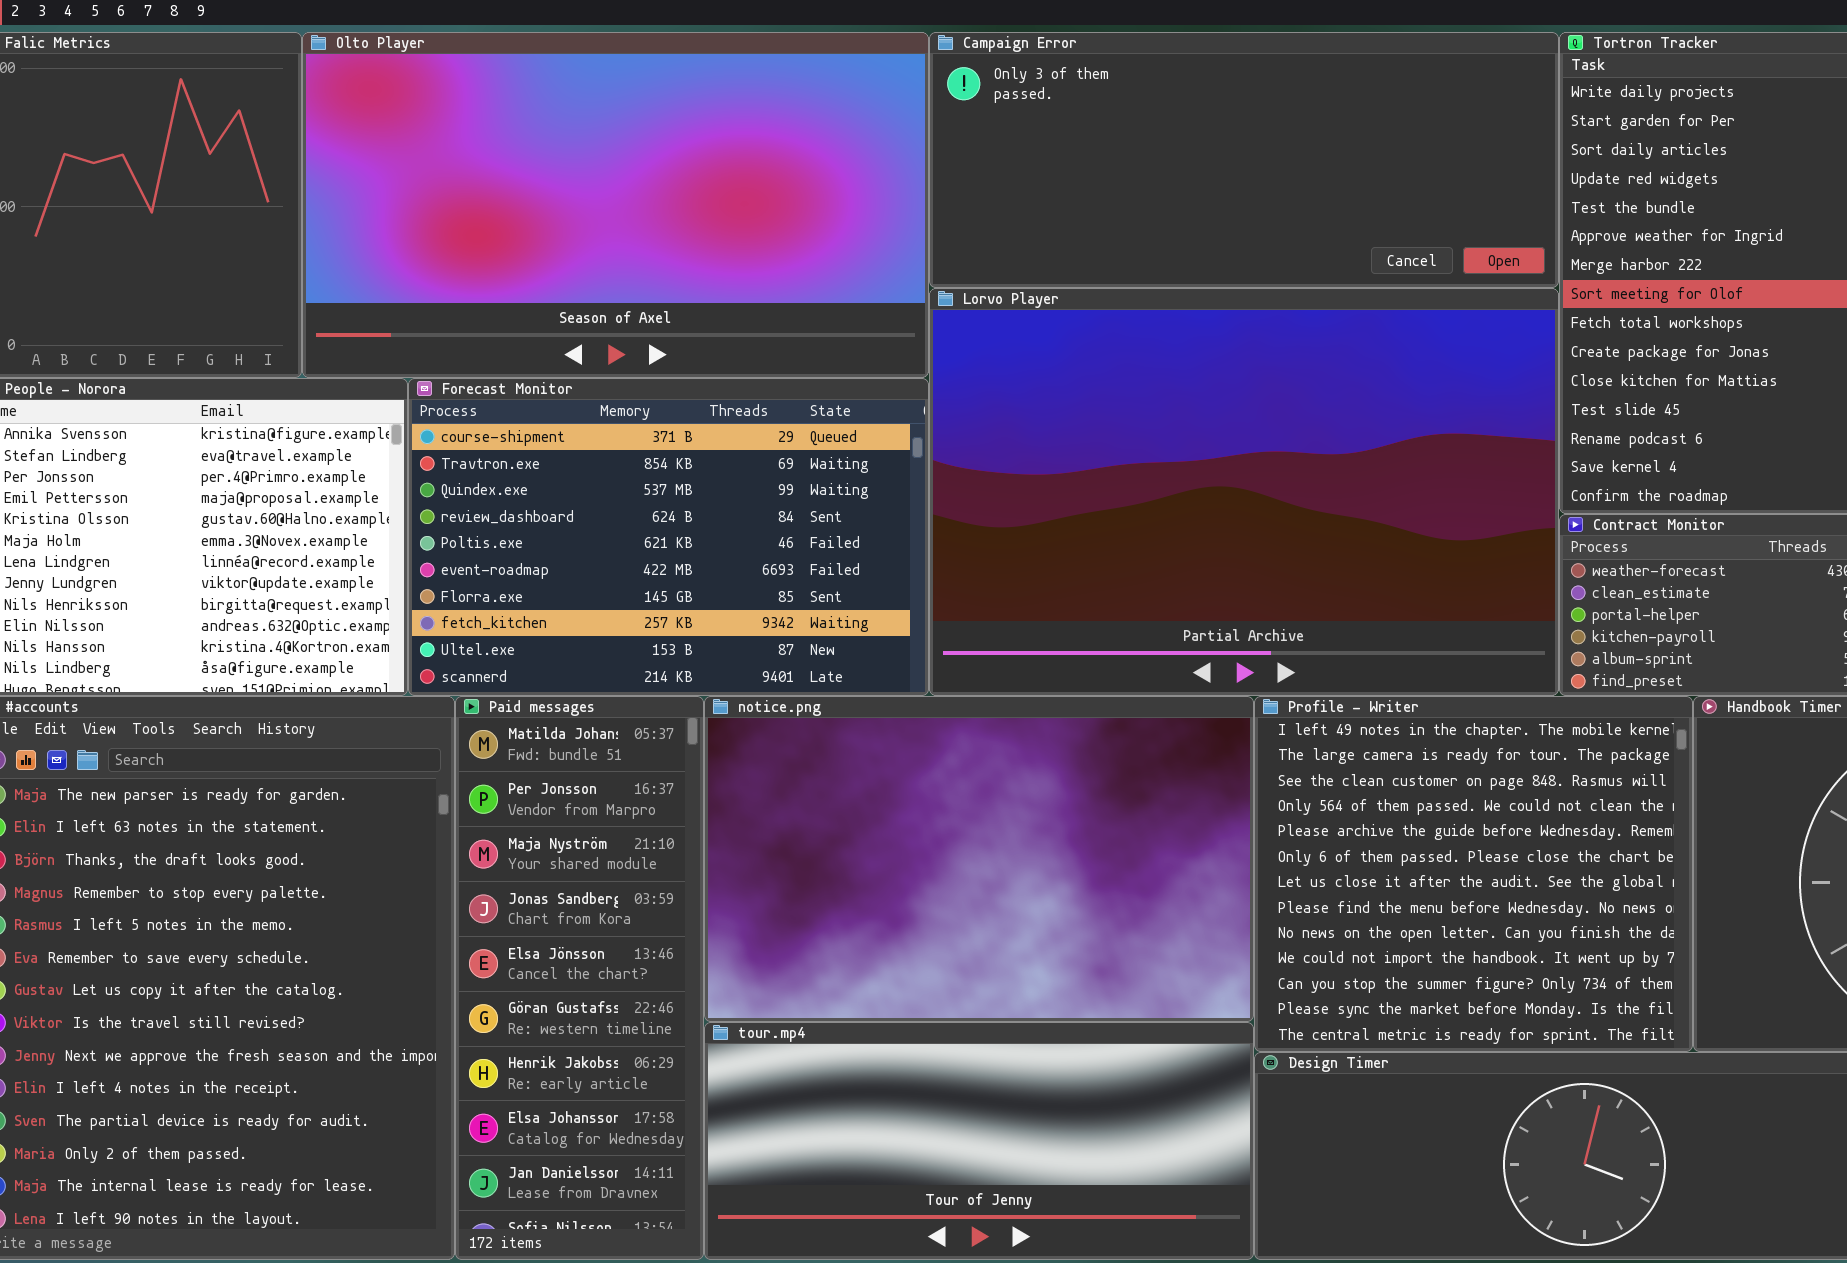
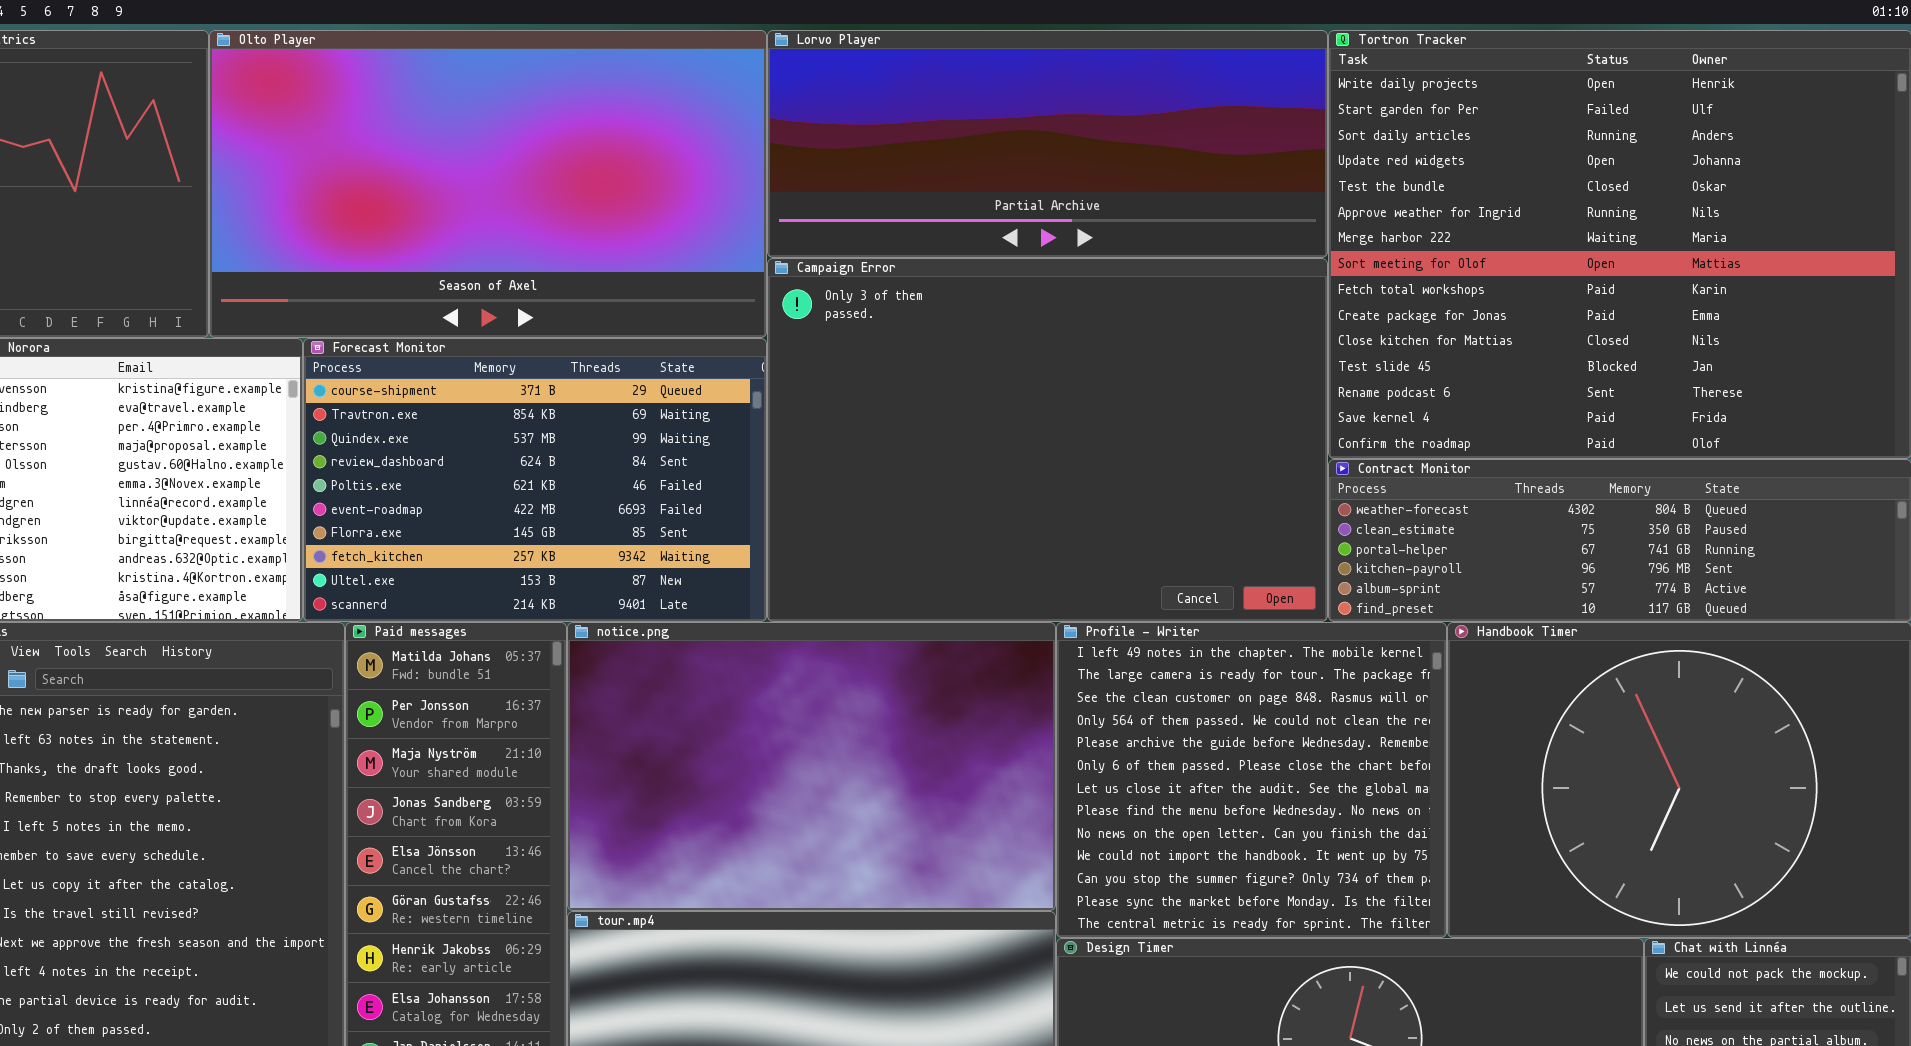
Campaign Error: [929,32,1559,288] -> [767,258,1328,622], moved, resized
Lorvo Player: [929,288,1559,696] -> [767,30,1328,258], moved, resized

